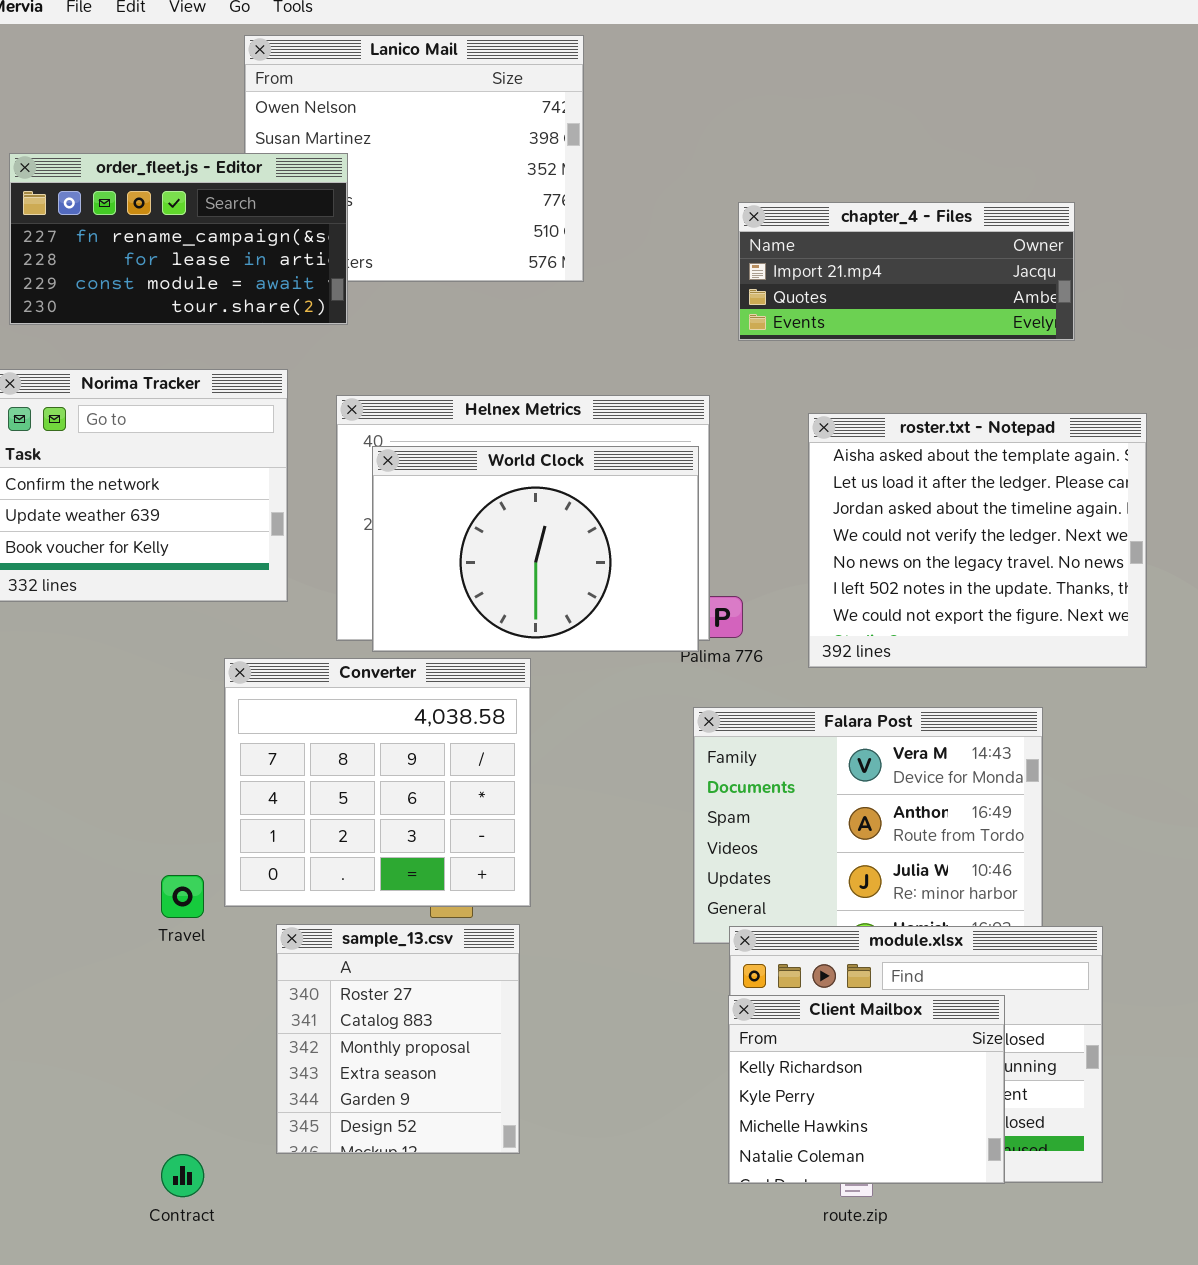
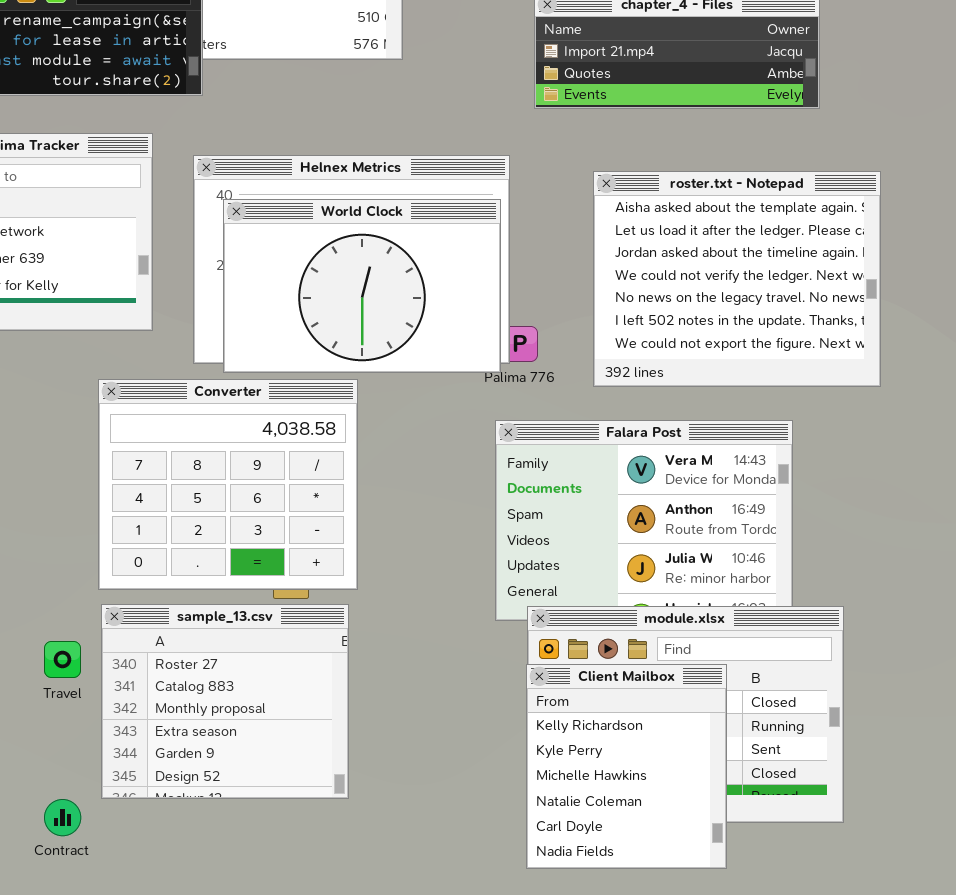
Travel: [161,875,204,918] -> [44,641,81,678], moved
sample_13.csv: [276,924,520,1154] -> [101,604,349,799], resized
Client Mailbox: [728,995,1005,1184] -> [526,664,727,869], resized

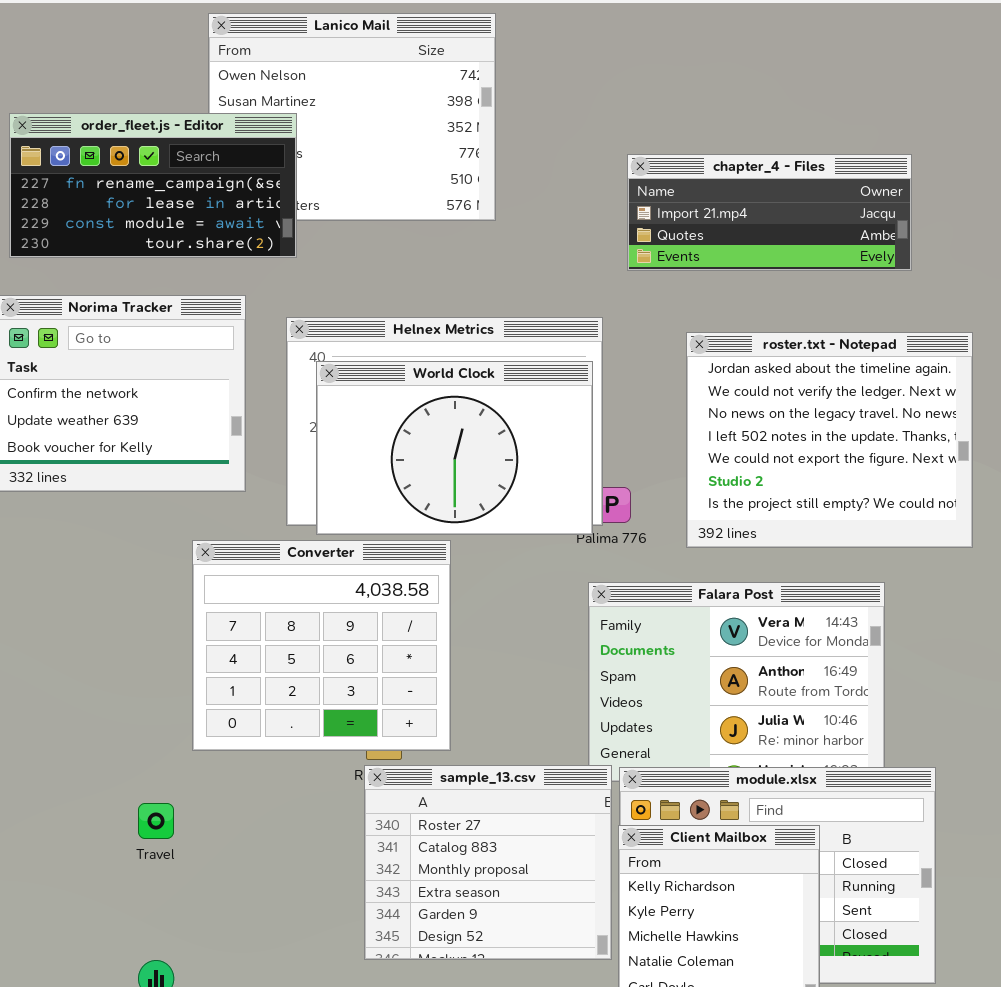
roster.txt - Notepad: [593,171,881,387] -> [686,332,973,548], scrolled down 2 rows
sample_13.csv: [101,604,349,799] -> [364,765,612,960], moved

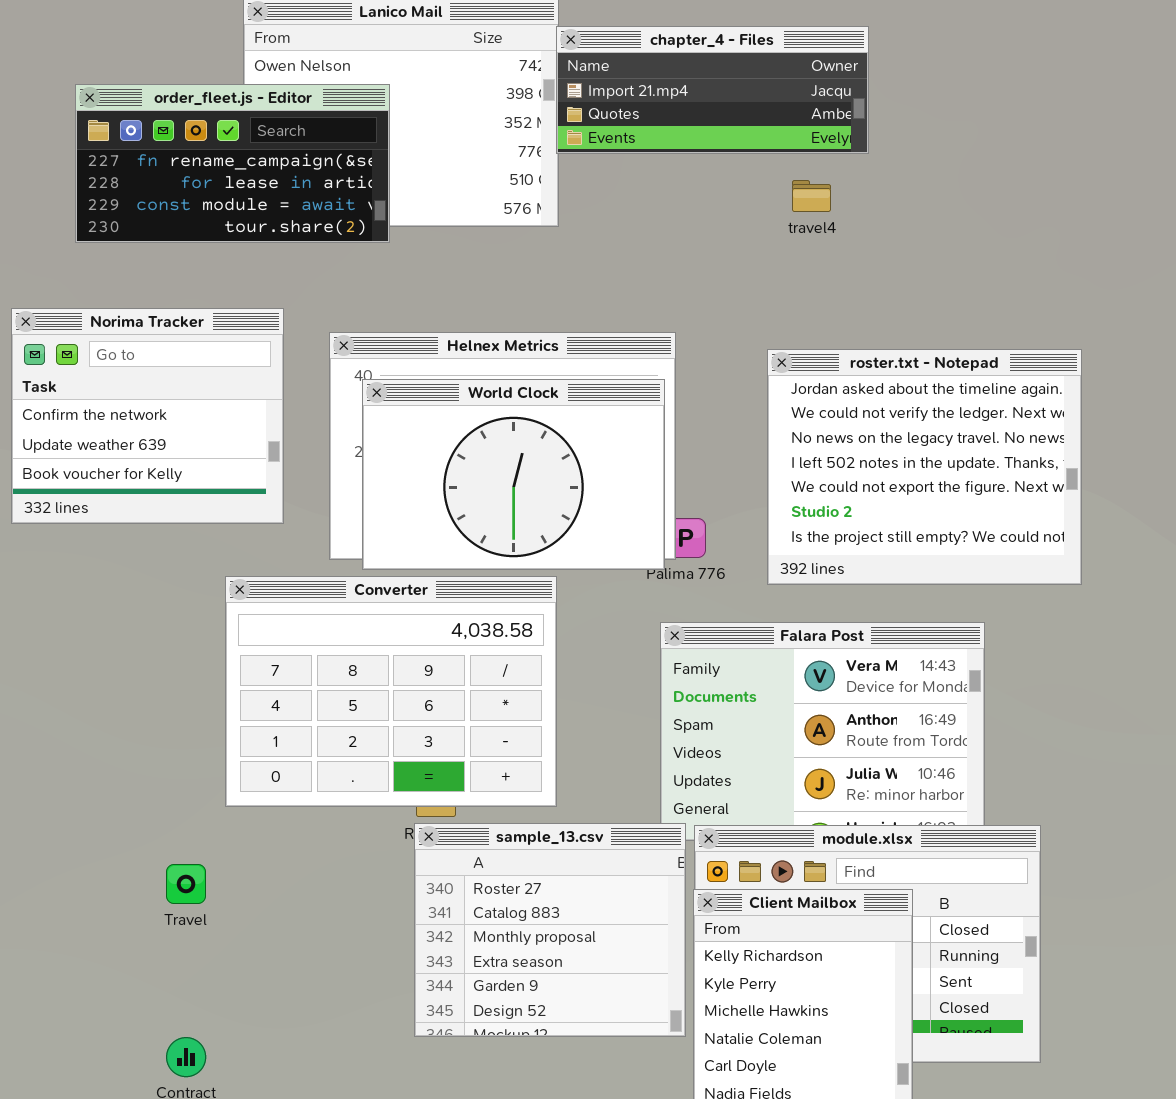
order_fleet.js - Editor: [9,113,297,258] -> [75,84,390,243], moved
chapter_4 - Files: [627,154,912,271] -> [556,26,869,154], moved
Converter: [192,540,451,751] -> [225,576,557,807], resized

